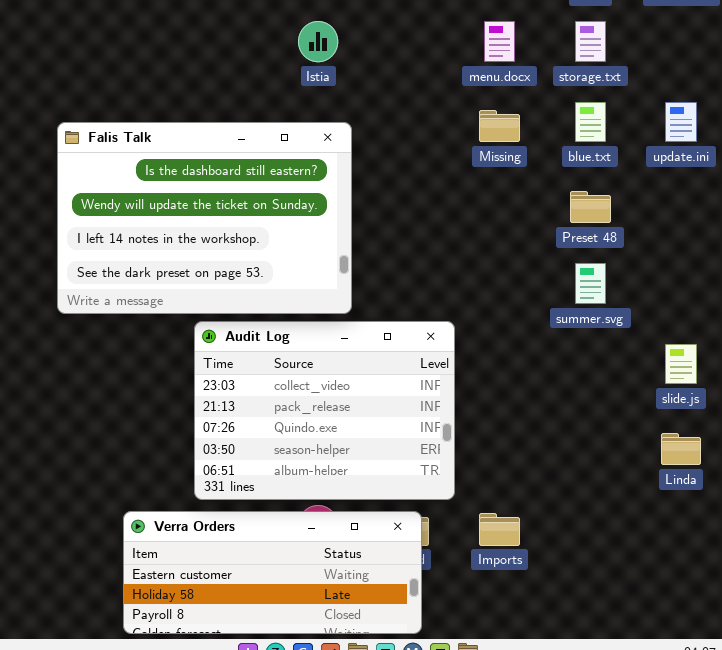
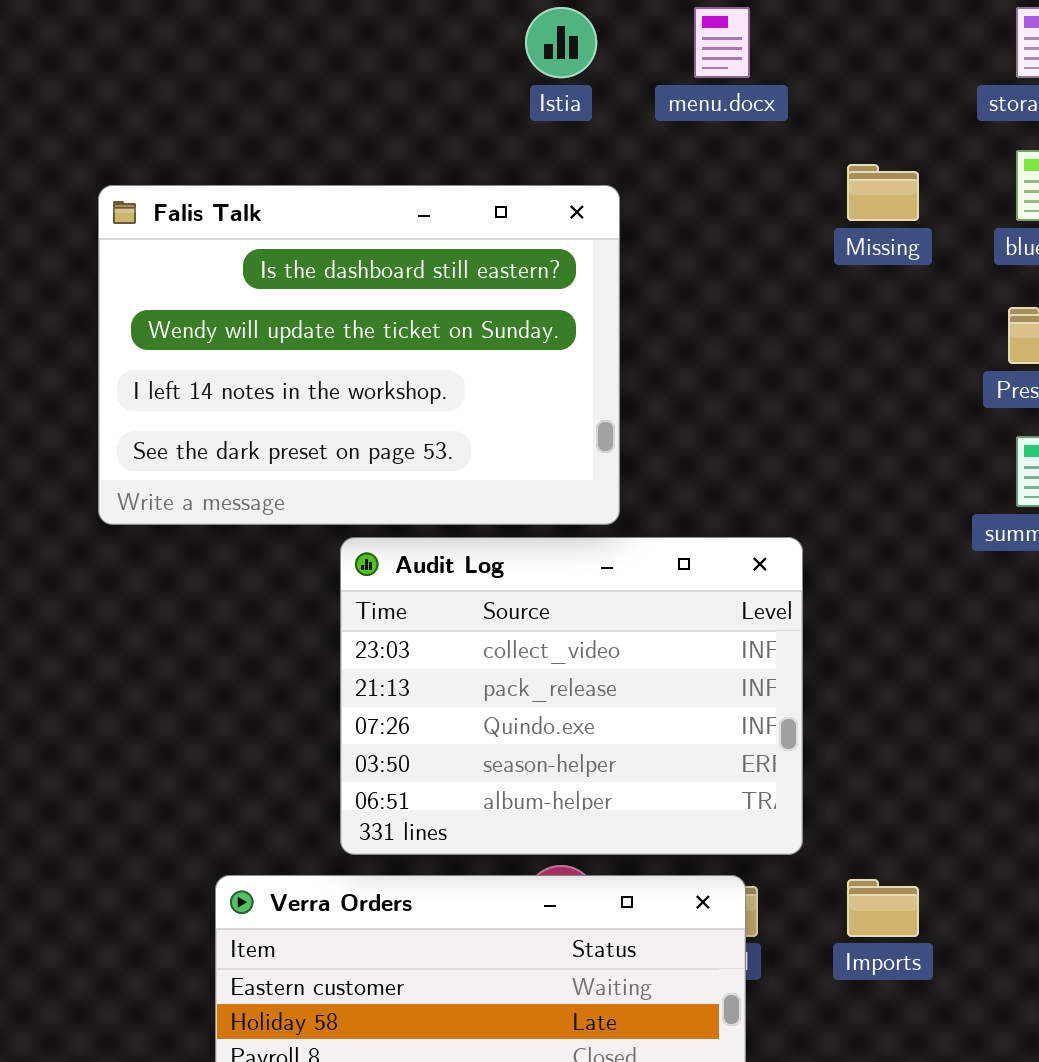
menu.docx: [484,21,515,62] -> [694,7,750,78], moved

